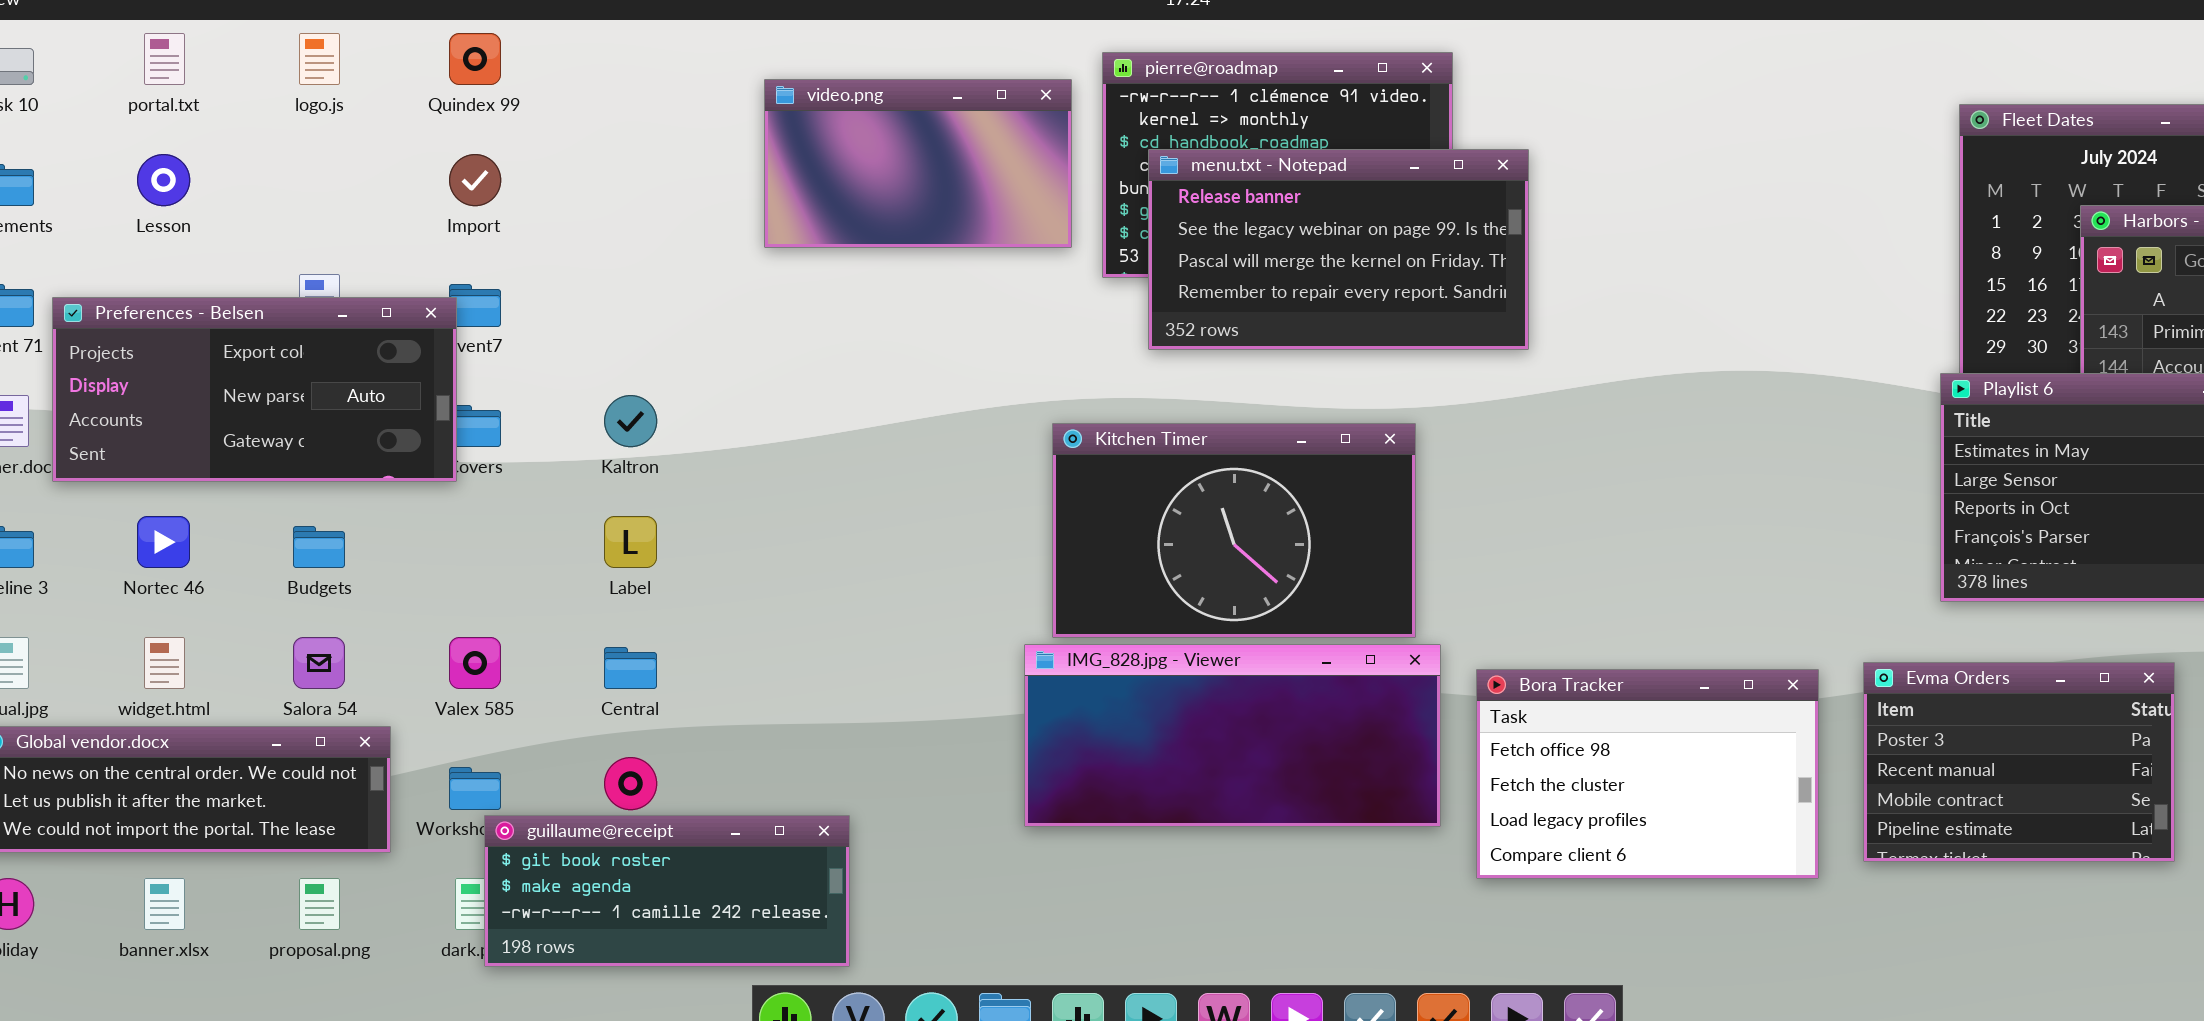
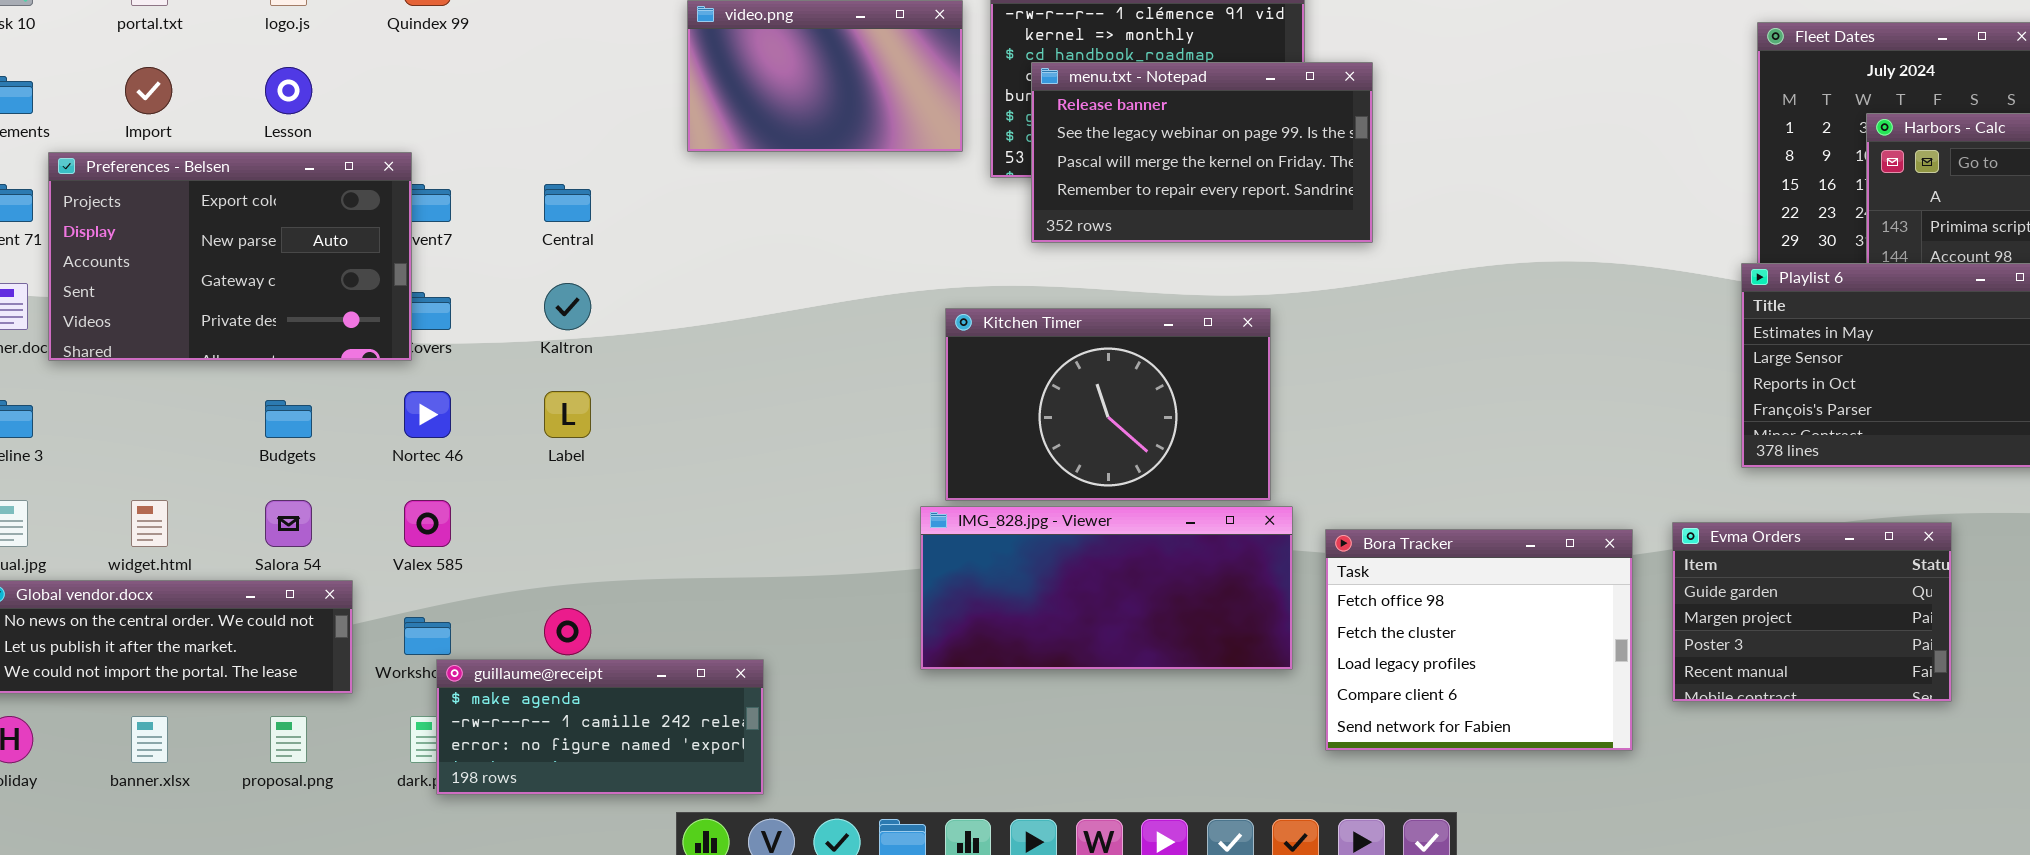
Lesson: [137,154,190,206] -> [265,67,312,114], moved
Import: [449,154,501,206] -> [125,67,172,114], moved
Preferences - Belsen: [52,297,457,482] -> [48,152,412,361], resized
Nortec 46: [137,516,190,568] -> [404,391,451,438], moved
Central: [604,647,657,689] -> [544,184,591,222], moved
Evma Orders: [1863,662,2175,862] -> [1672,522,1952,702], scrolled up 2 rows
Bora Tracker: [1476,669,1819,879] -> [1325,529,1633,751], resized
guillaume@receipt: [484,815,850,967] -> [436,659,764,795], scrolled down 1 row

